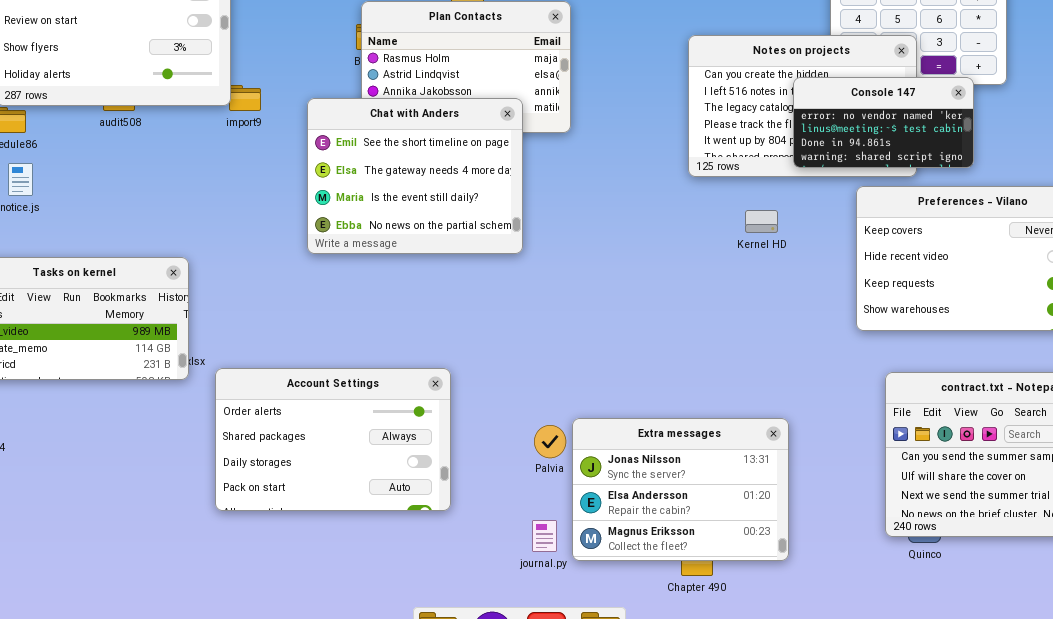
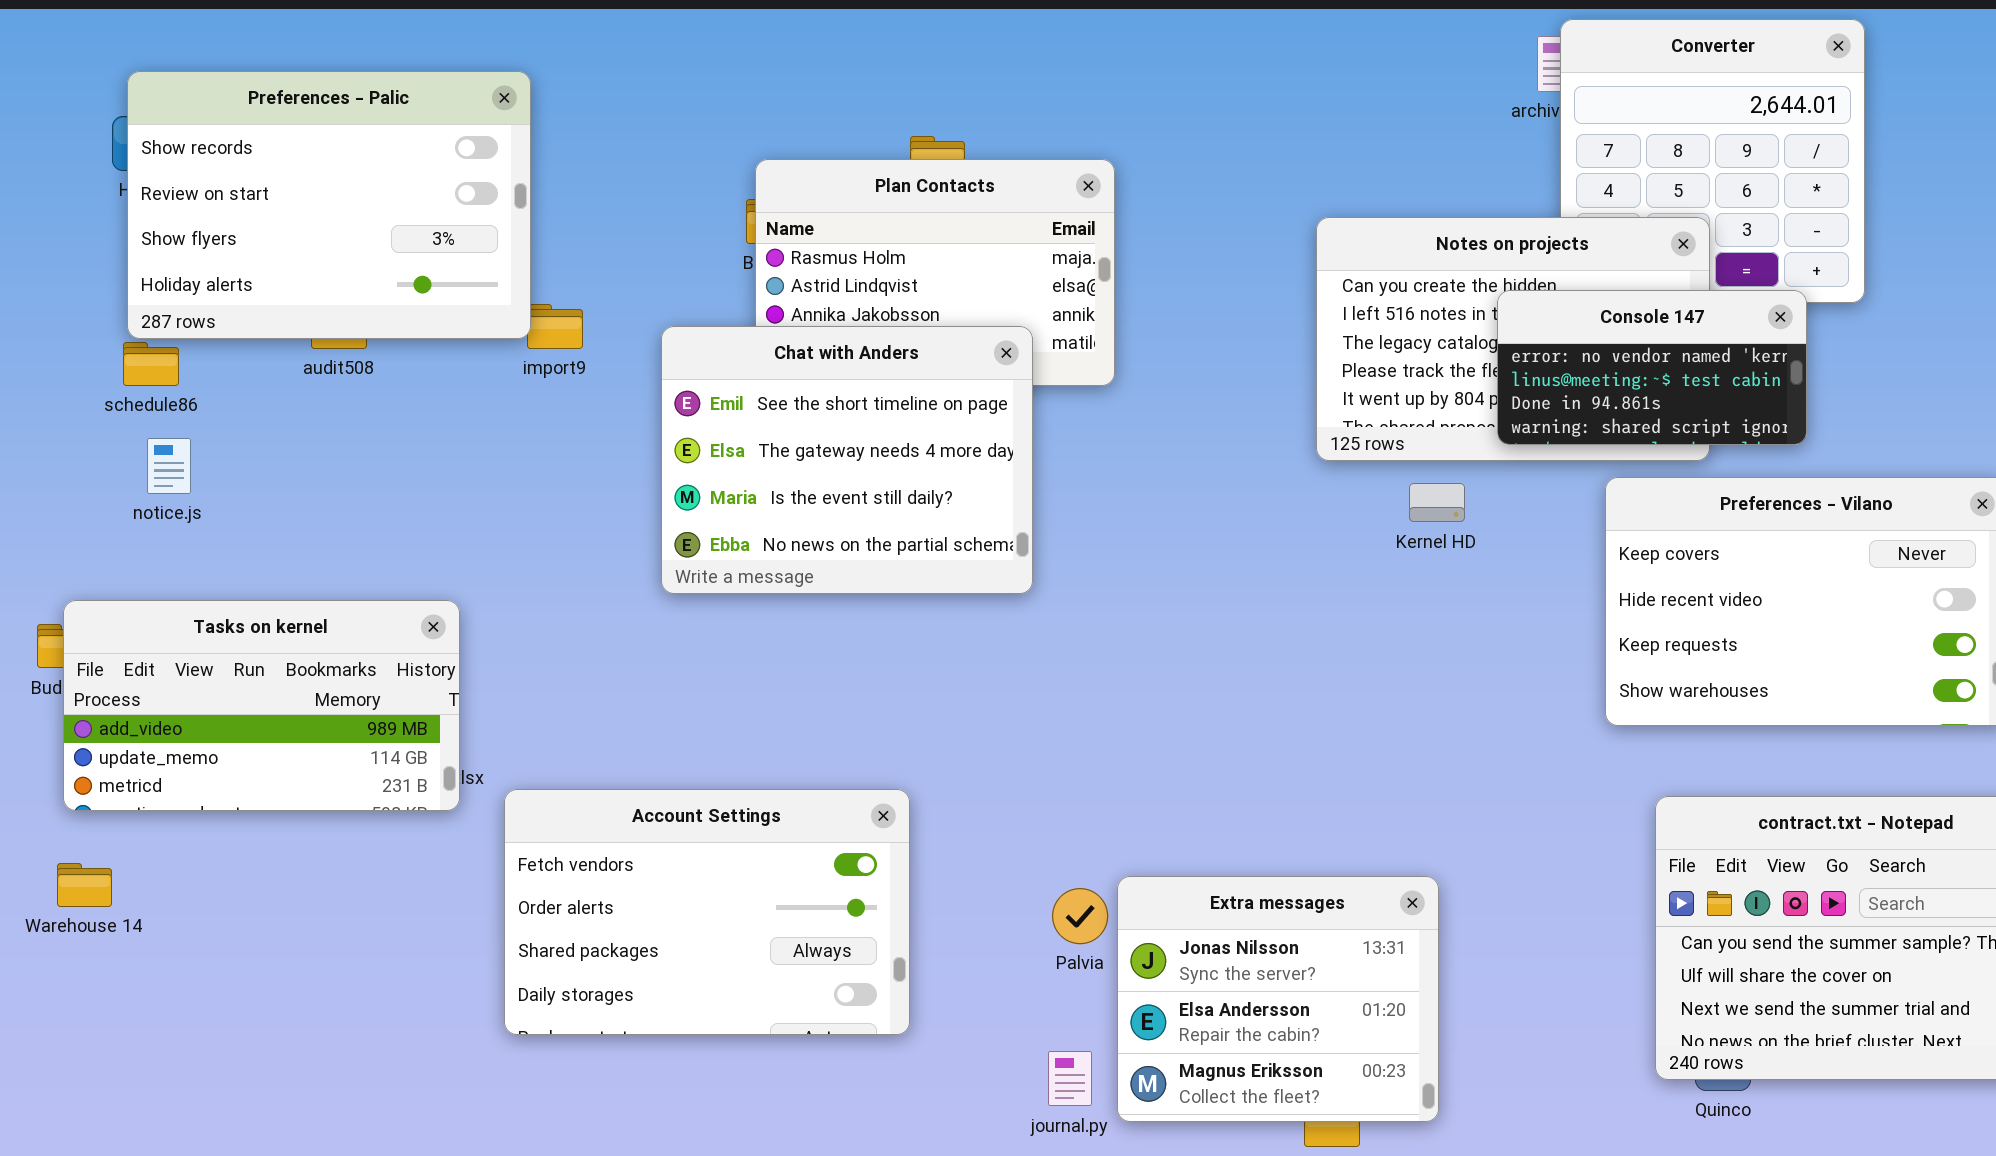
Kernel HD: [745,210,778,233] -> [1409,483,1465,522], moved
Account Settings: [215,368,451,511] -> [504,789,910,1035], scrolled up 1 row
Extra messages: [572,418,789,561] -> [1117,876,1439,1122], resized

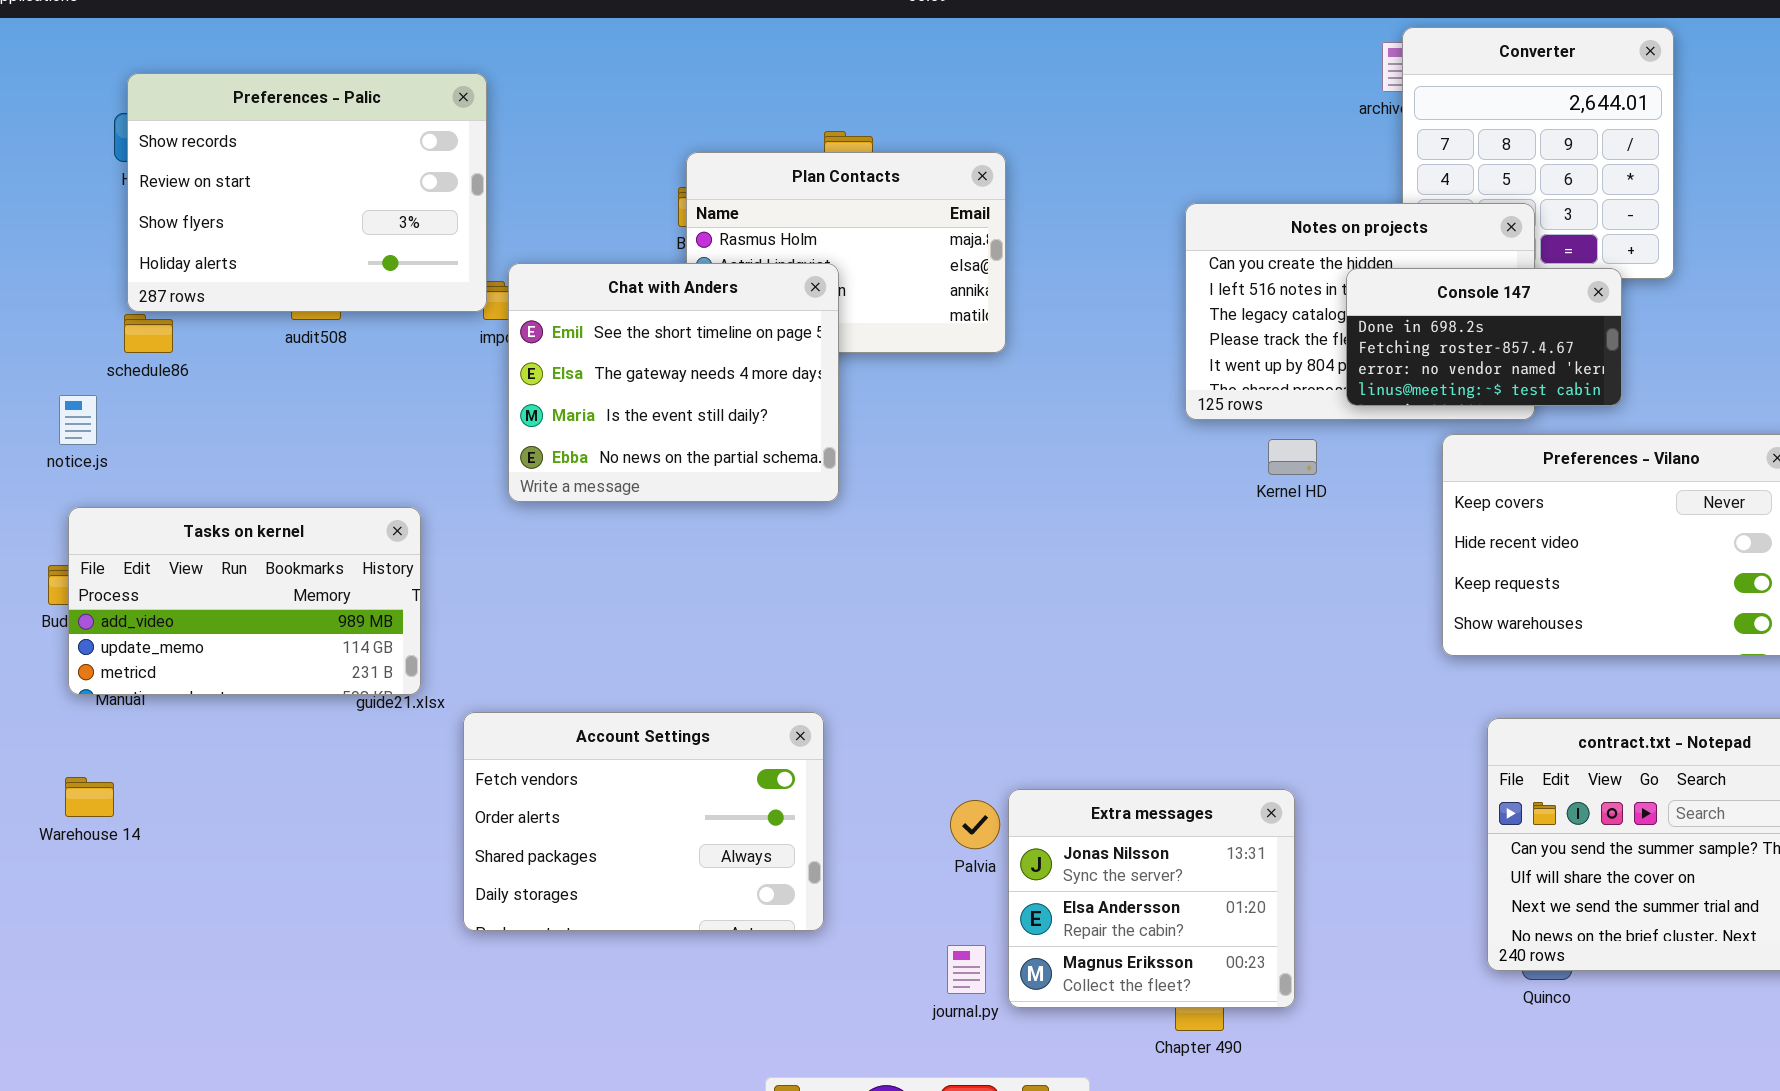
Console 147: [1497,290,1807,445] -> [1346,268,1622,406], scrolled up 2 rows
Chat with Anders: [661,326,1033,594] -> [508,263,839,502], moved
notice.js: [147,438,191,494] -> [59,395,97,445], moved
Tasks on kernel: [63,600,460,811] -> [68,507,421,695], moved

